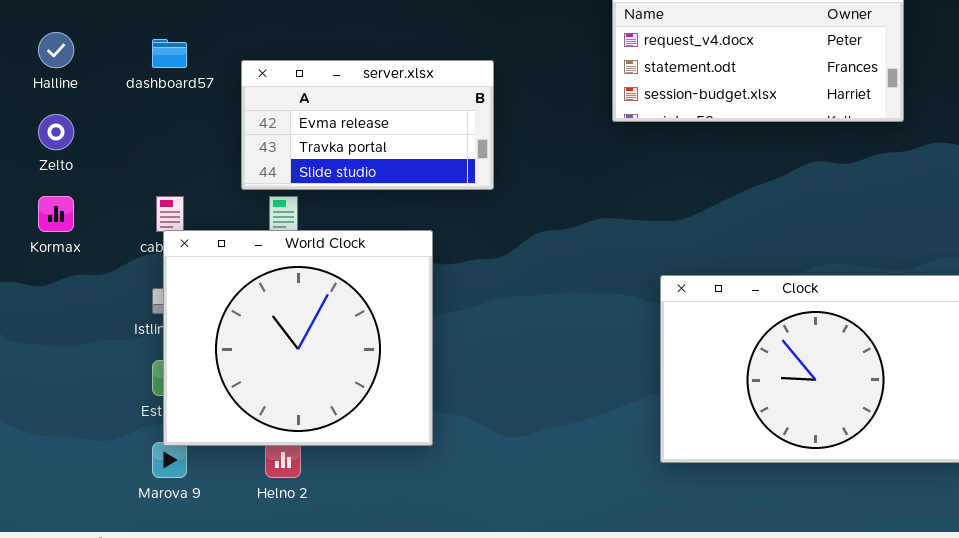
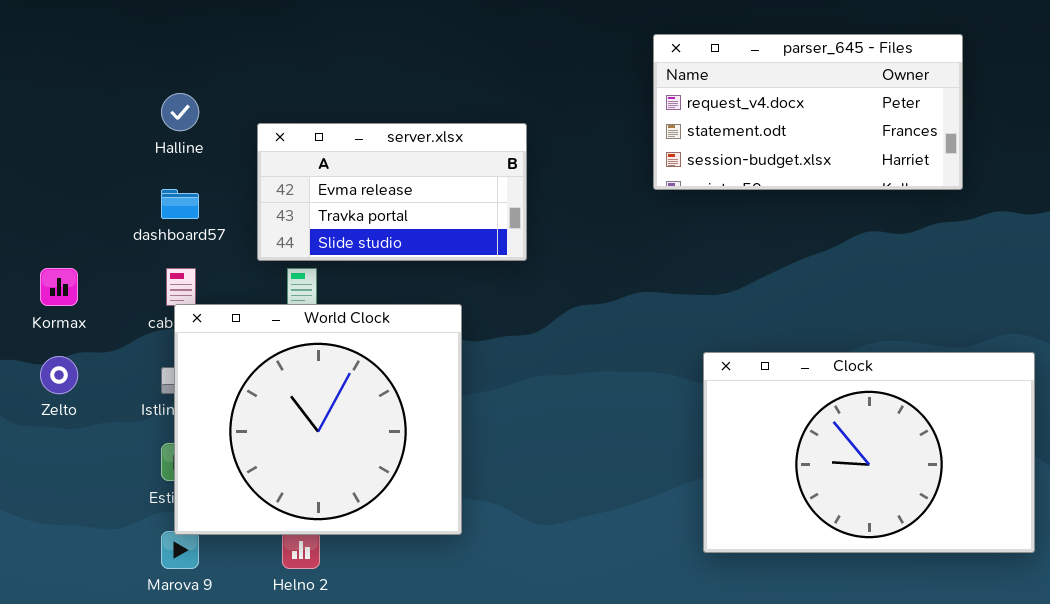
Halline: [38,32,74,68] -> [161,93,199,131], moved
dashboard57: [152,39,187,68] -> [161,189,199,219], moved
Zelto: [38,114,74,150] -> [40,356,78,394], moved

